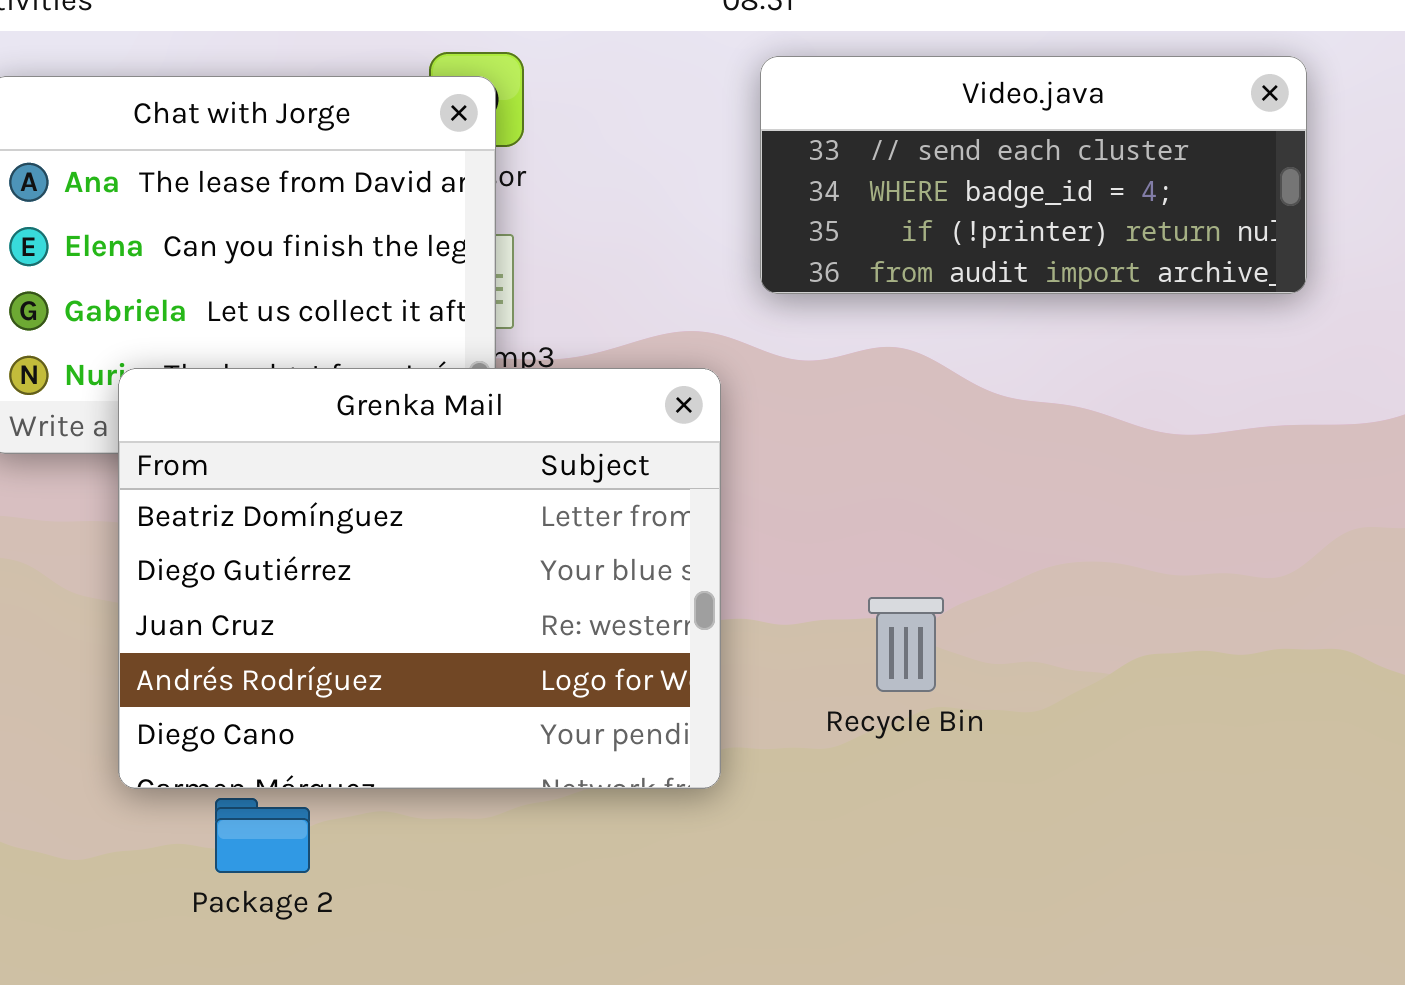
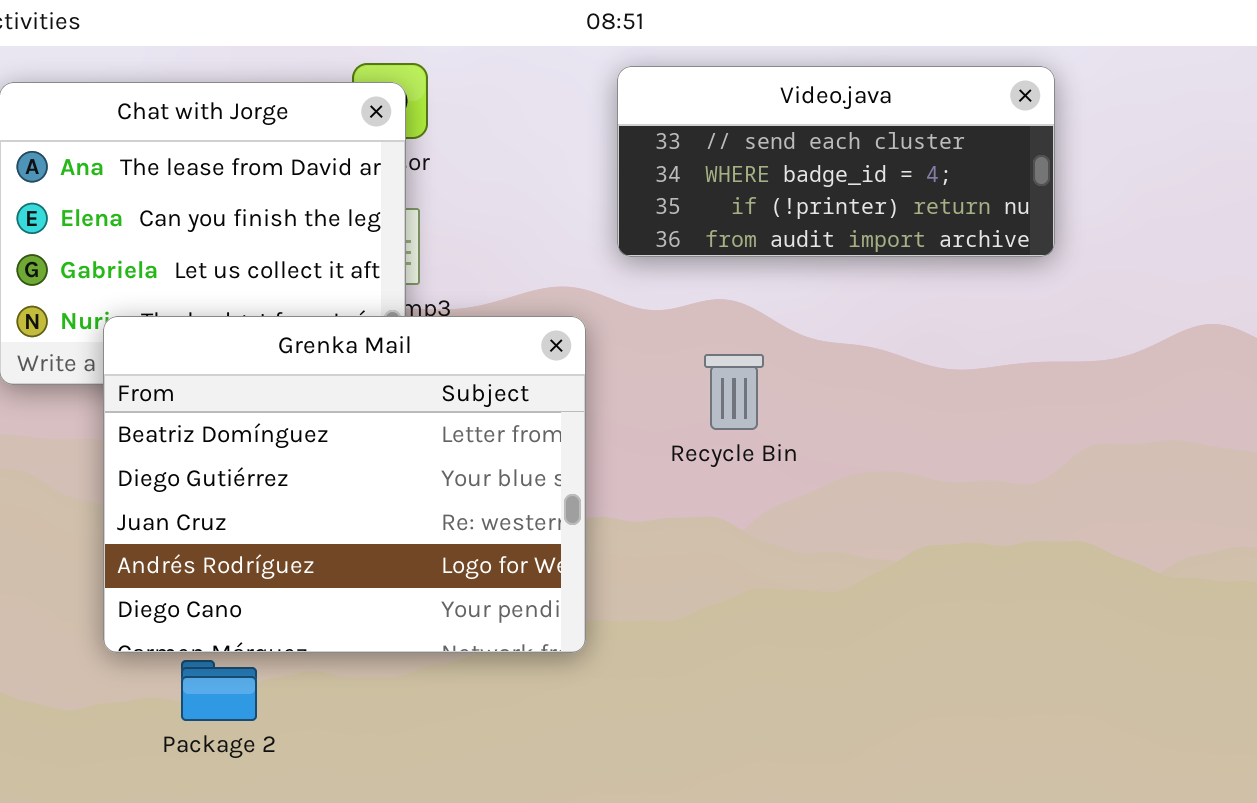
Recycle Bin: [868,597,944,692] -> [704,354,764,430], moved

